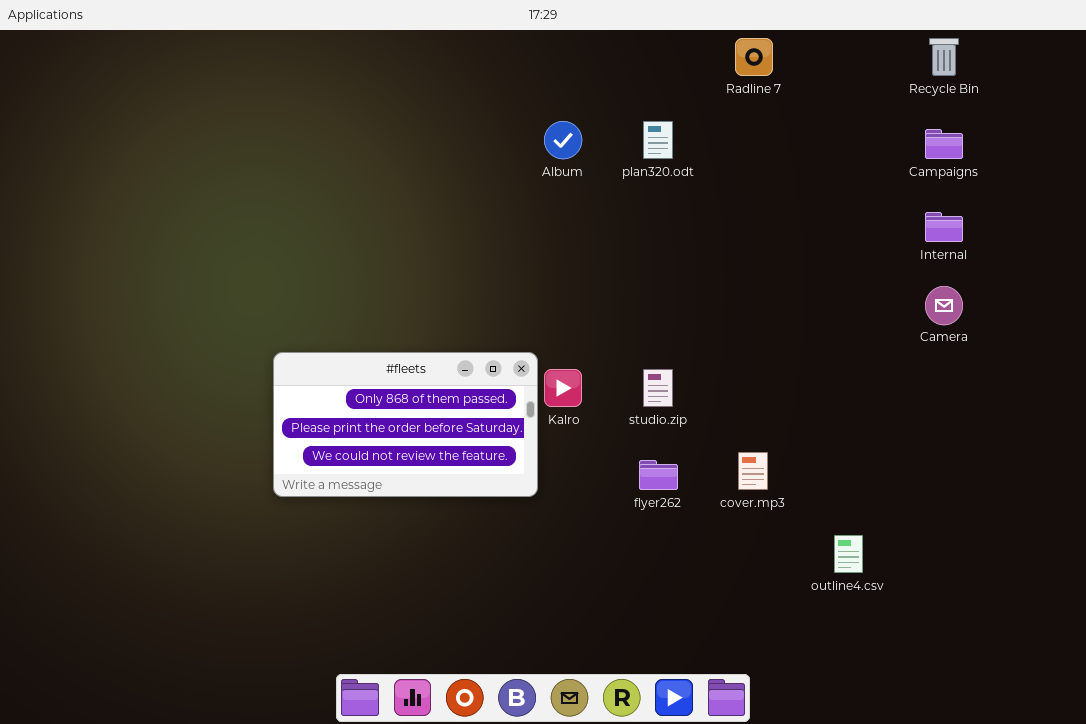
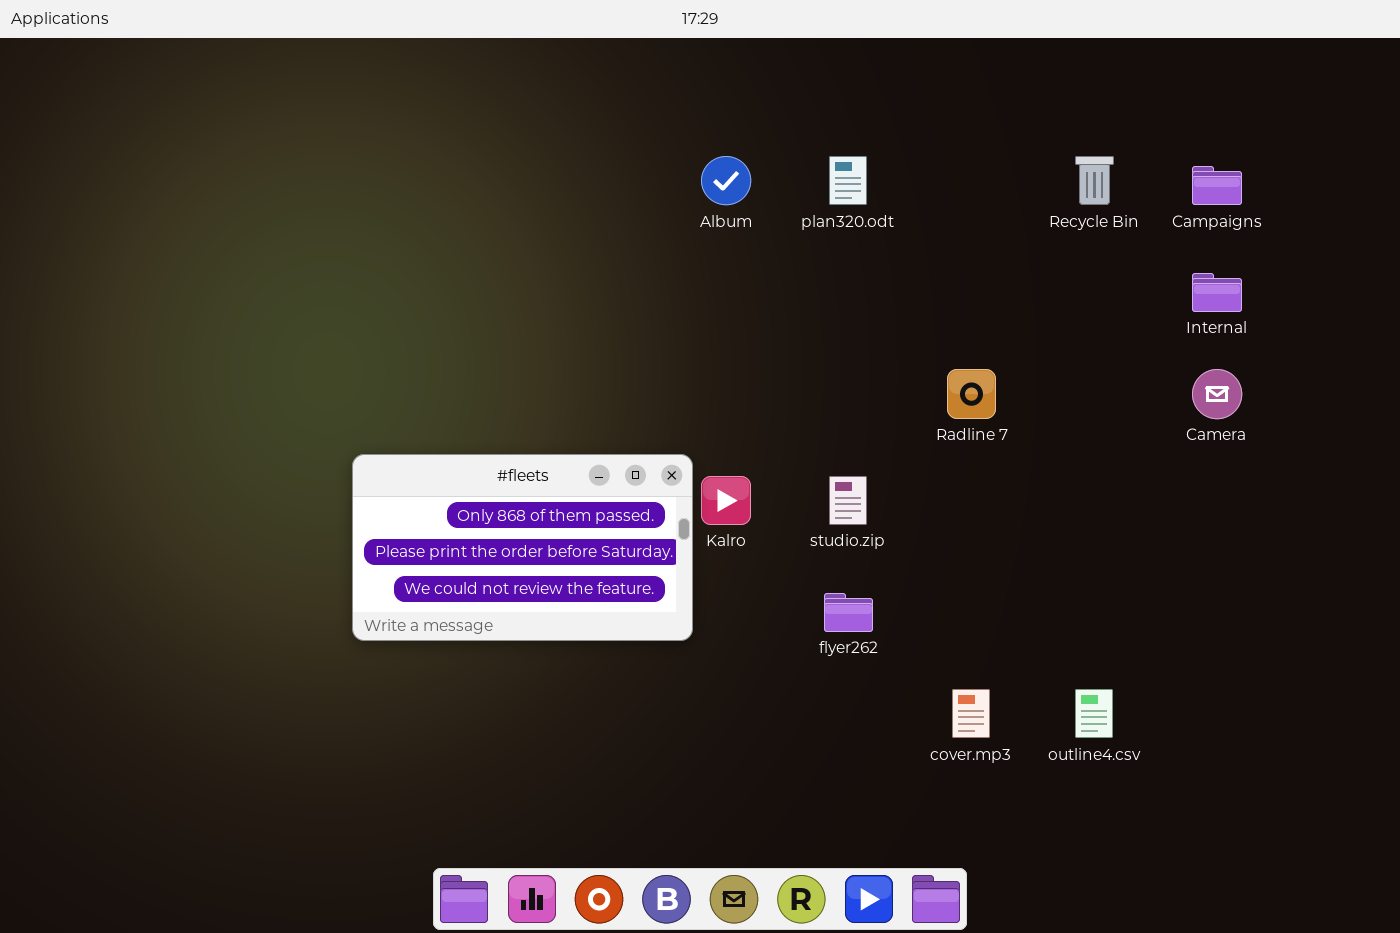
Radline 7: [735,38,773,76] -> [947,369,996,419], moved
Recycle Bin: [929,38,959,76] -> [1075,156,1114,205], moved
cover.mp3: [738,452,768,490] -> [952,689,990,738], moved

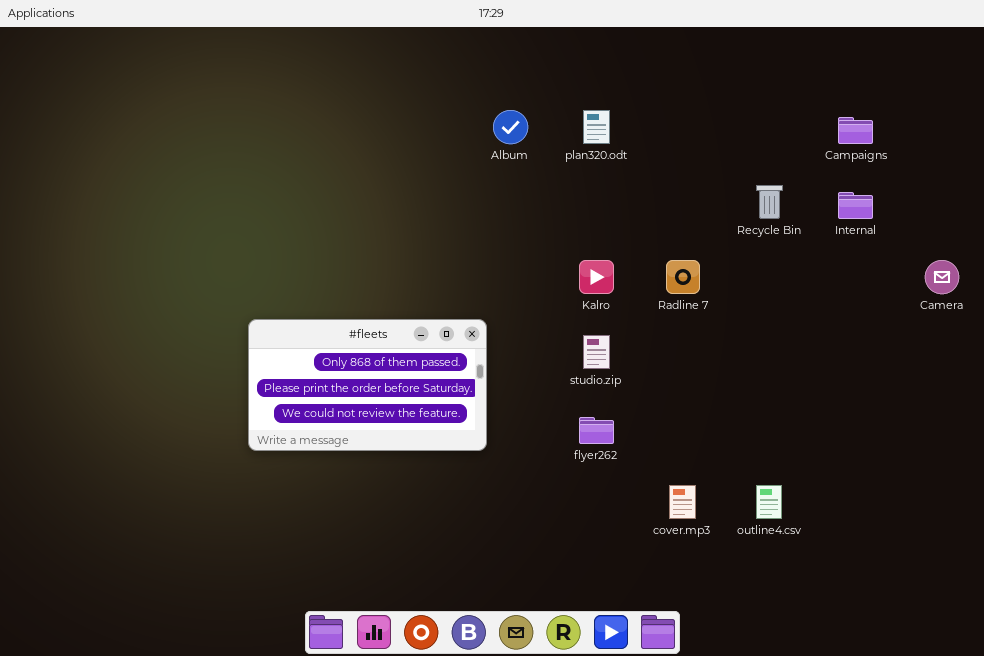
Recycle Bin: [1075,156,1114,205] -> [756,185,783,219], moved
Camera: [1192,369,1242,419] -> [925,260,959,294], moved
Kalro: [701,476,751,525] -> [579,260,614,294], moved

